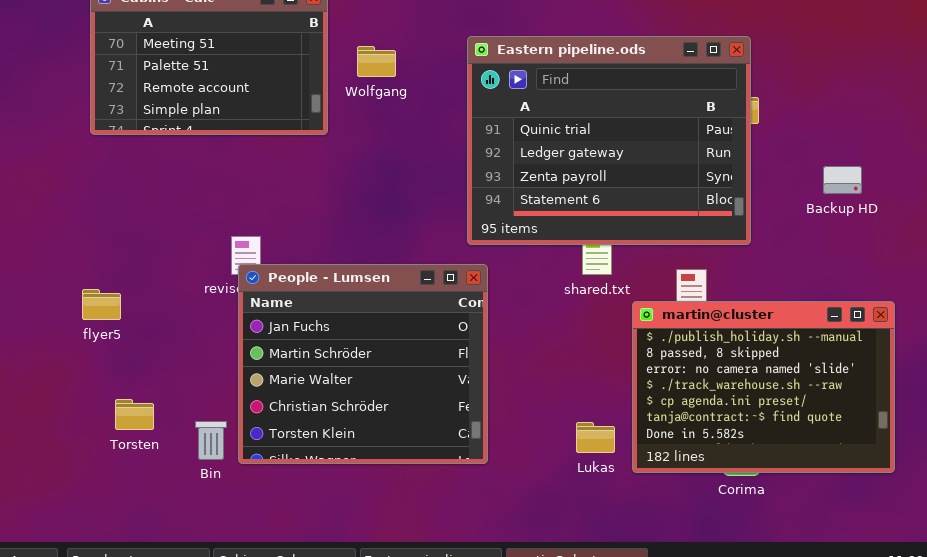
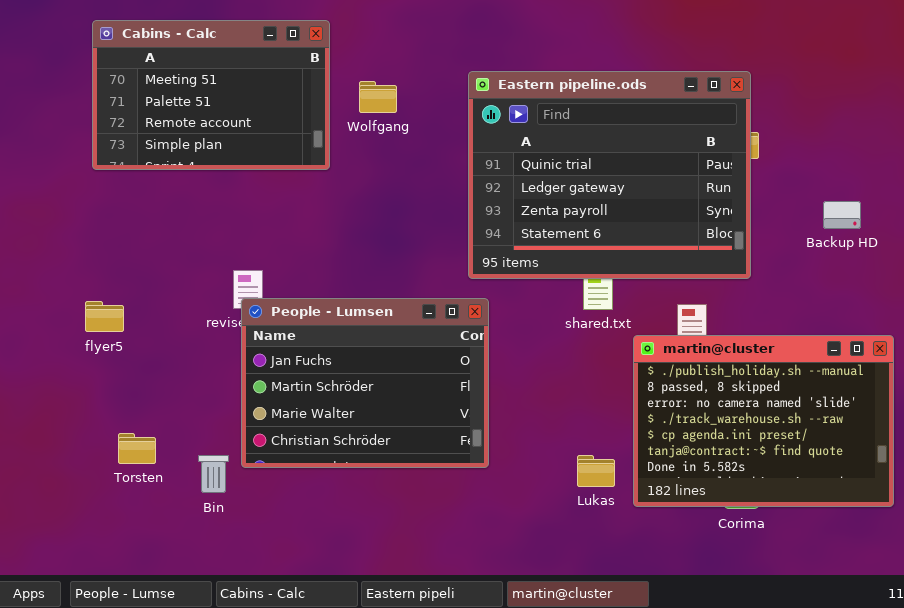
People - Lumsen: [238,264,488,464] -> [241,298,489,468], resized
flyer5: [82,289,121,320] -> [85,301,124,332], moved

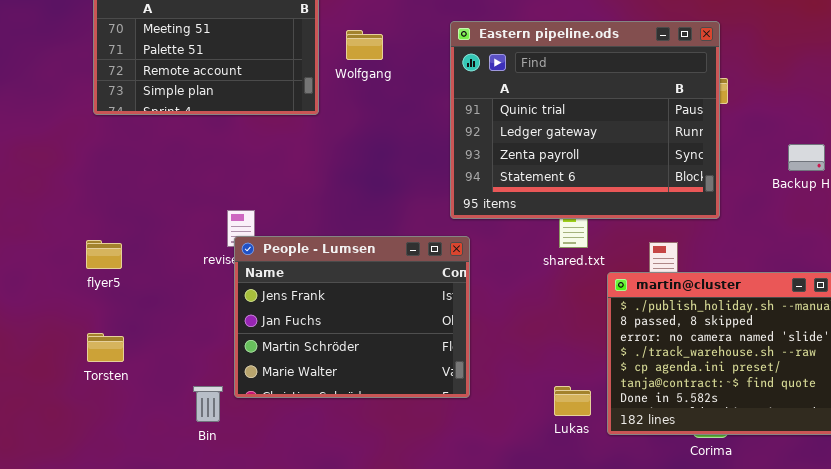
People - Lumsen: [241,298,489,468] -> [234,236,470,398], scrolled up 1 row
Torsten: [118,433,156,464] -> [87,333,124,362], moved

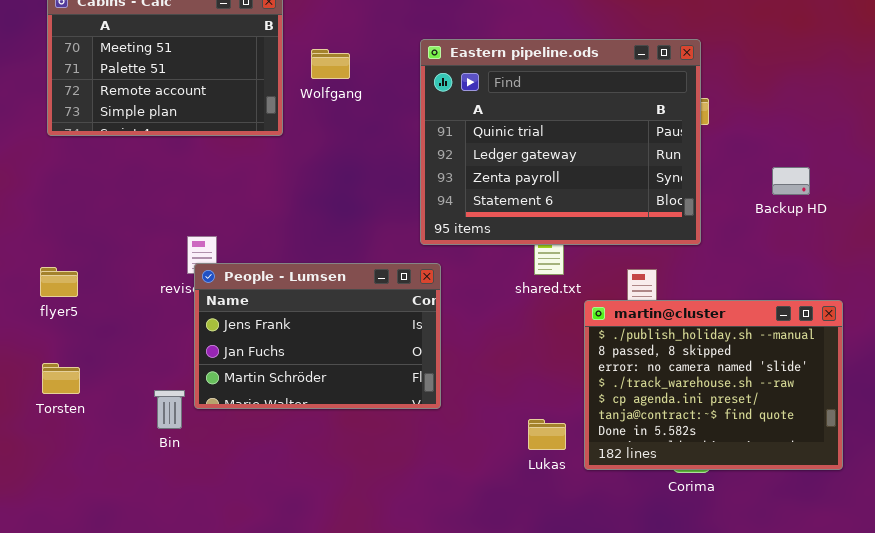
People - Lumsen: [234,236,470,398] -> [194,263,441,409], resized
Bin: [193,386,223,422] -> [154,390,185,429], moved

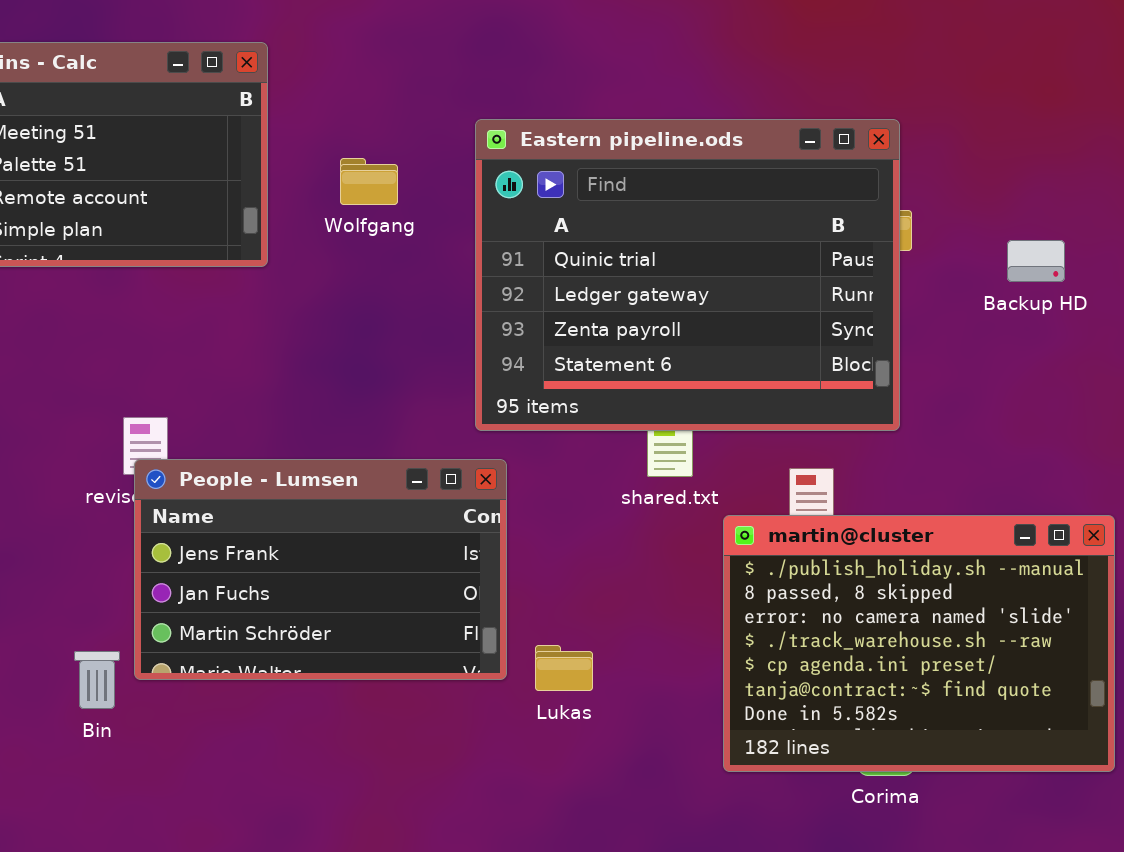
Wolfgang: [311,49,350,79] -> [340,158,398,205], moved
Backup HD: [772,167,810,195] -> [1007,240,1065,282], moved
Lukas: [528,419,566,450] -> [535,645,593,691], moved

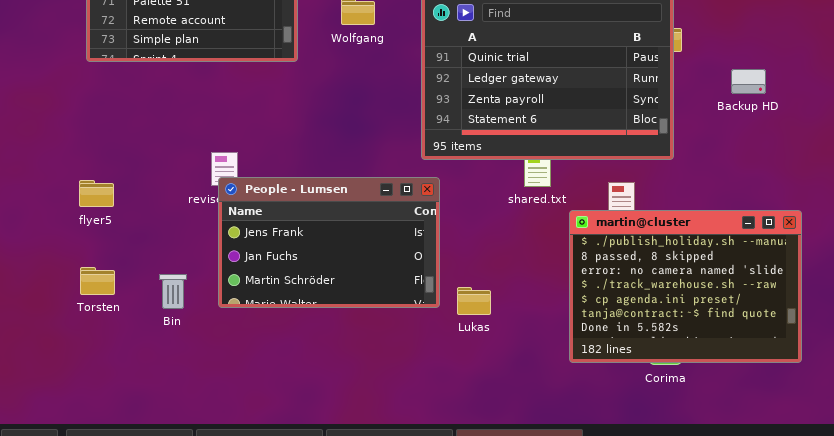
Backup HD: [1007,240,1065,282] -> [731,69,766,94], moved
Bin: [74,651,120,709] -> [159,274,187,309], moved

